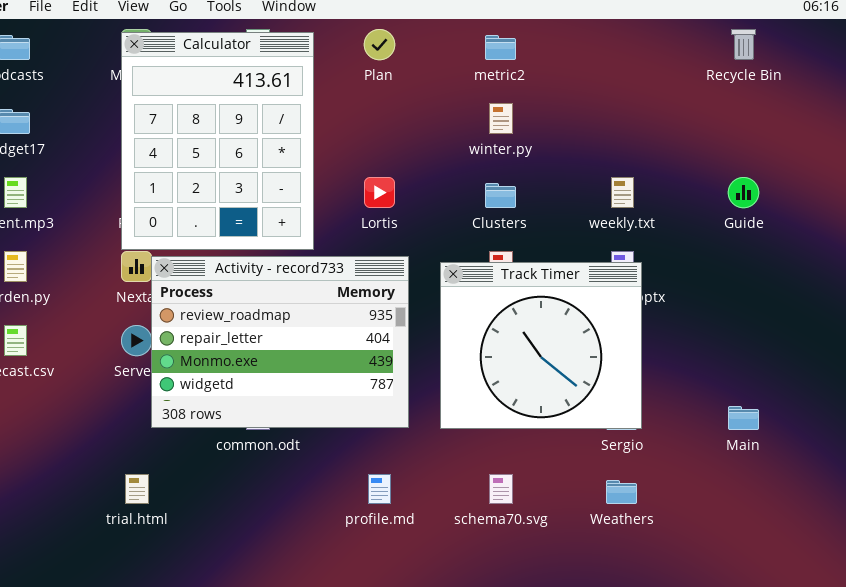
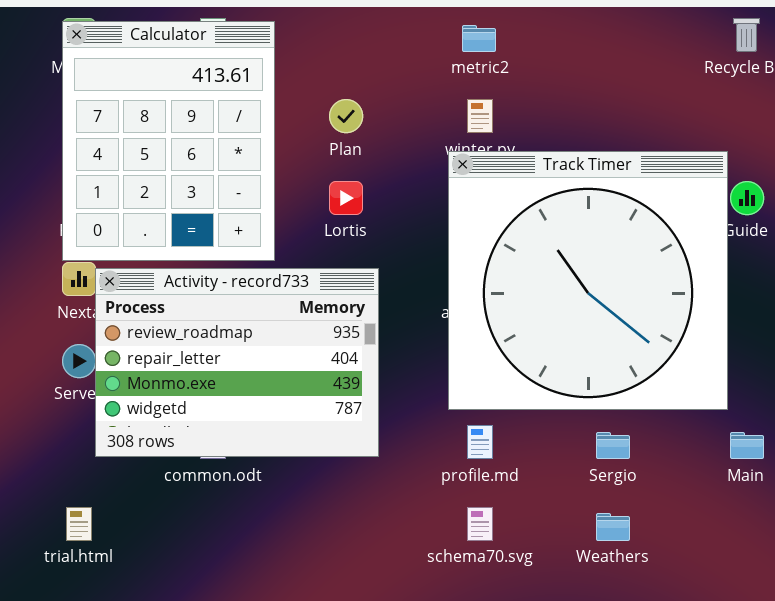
Plan: [364,29,395,60] -> [329,99,363,133], moved
Track Timer: [440,262,642,429] -> [448,151,728,410], moved, resized
profile.md: [368,474,391,504] -> [467,425,493,459], moved

